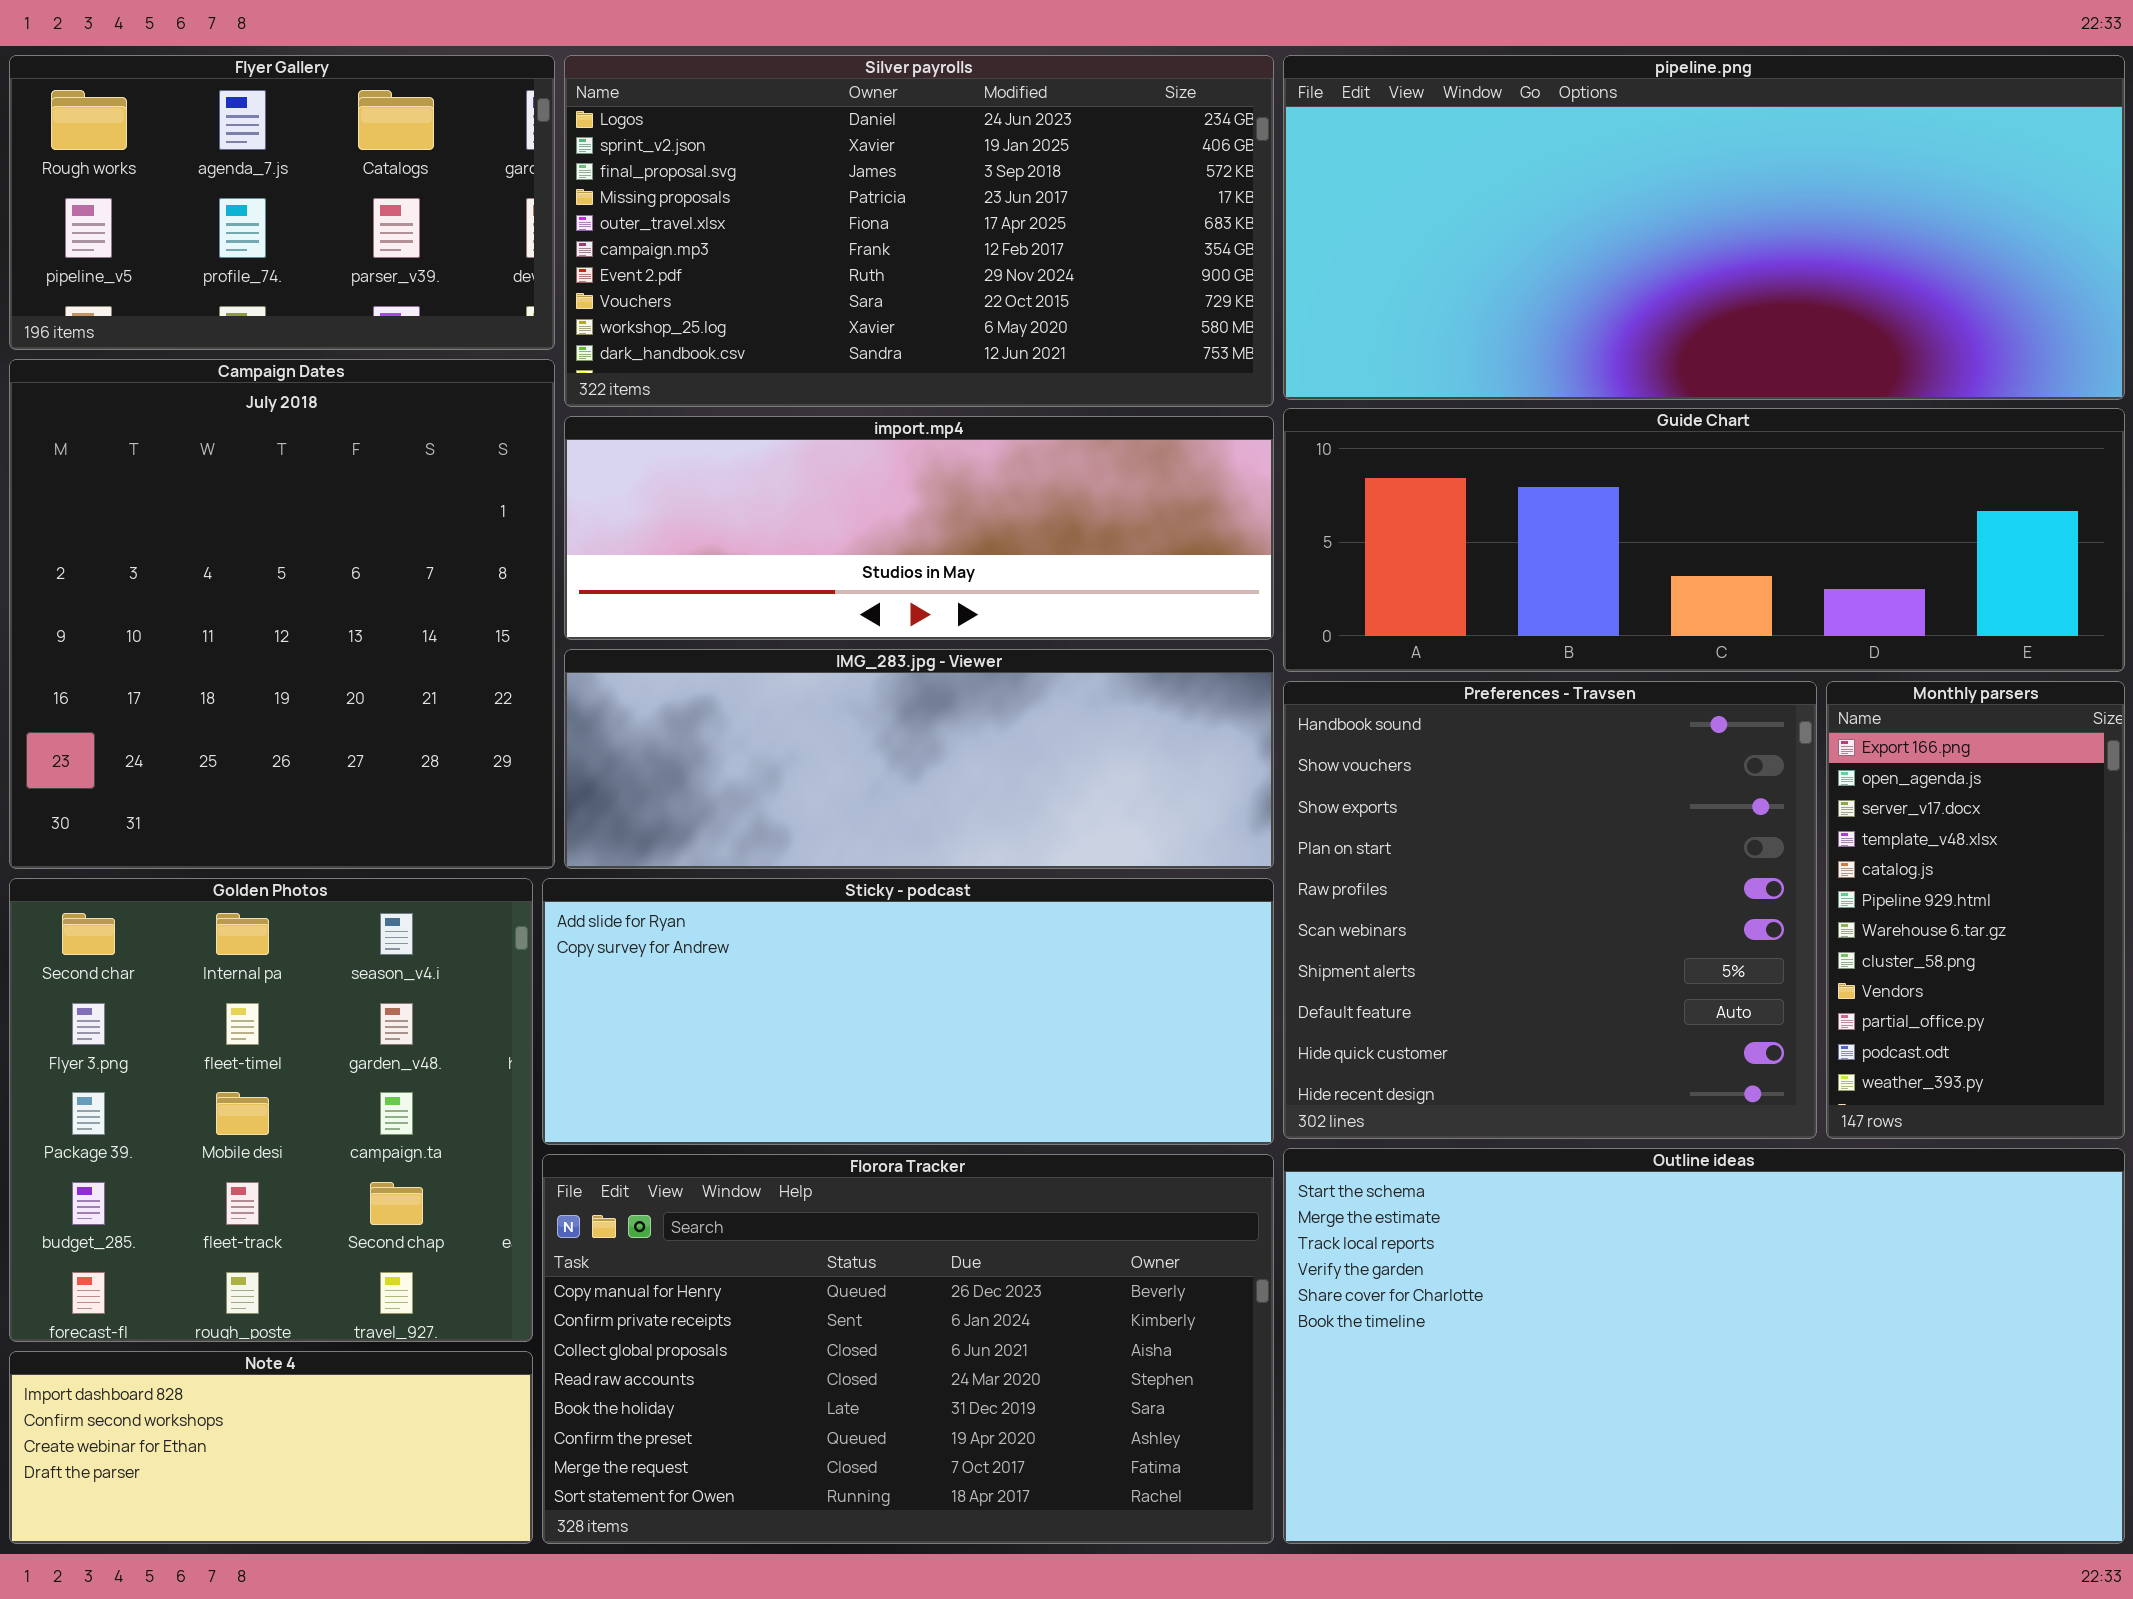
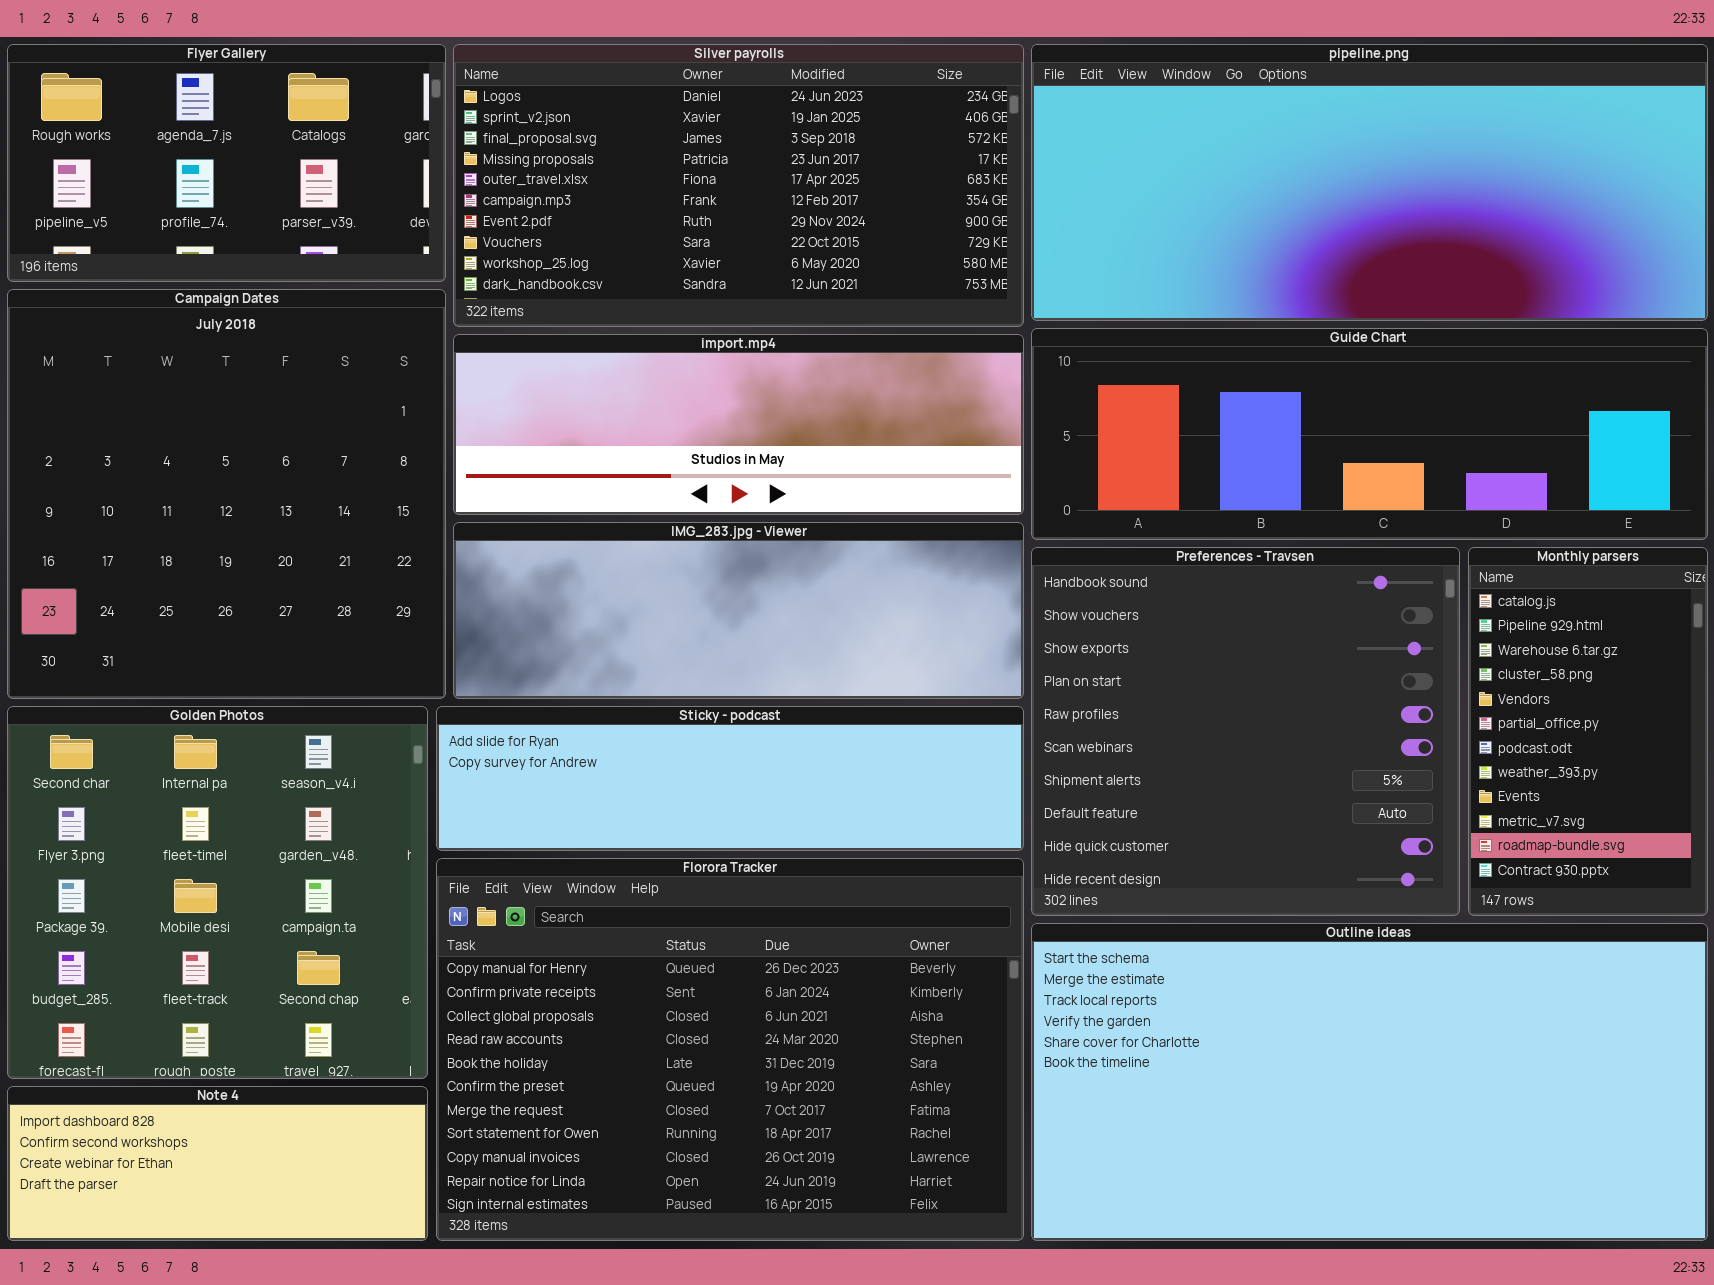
Monthly parsers: [1826,681,2125,1139] -> [1468,547,1708,916], scrolled down 4 rows
Sticky - podcast: [542,878,1274,1145] -> [436,706,1024,851], resized
Florora Tracker: [542,1154,1274,1544] -> [436,858,1024,1241], resized

